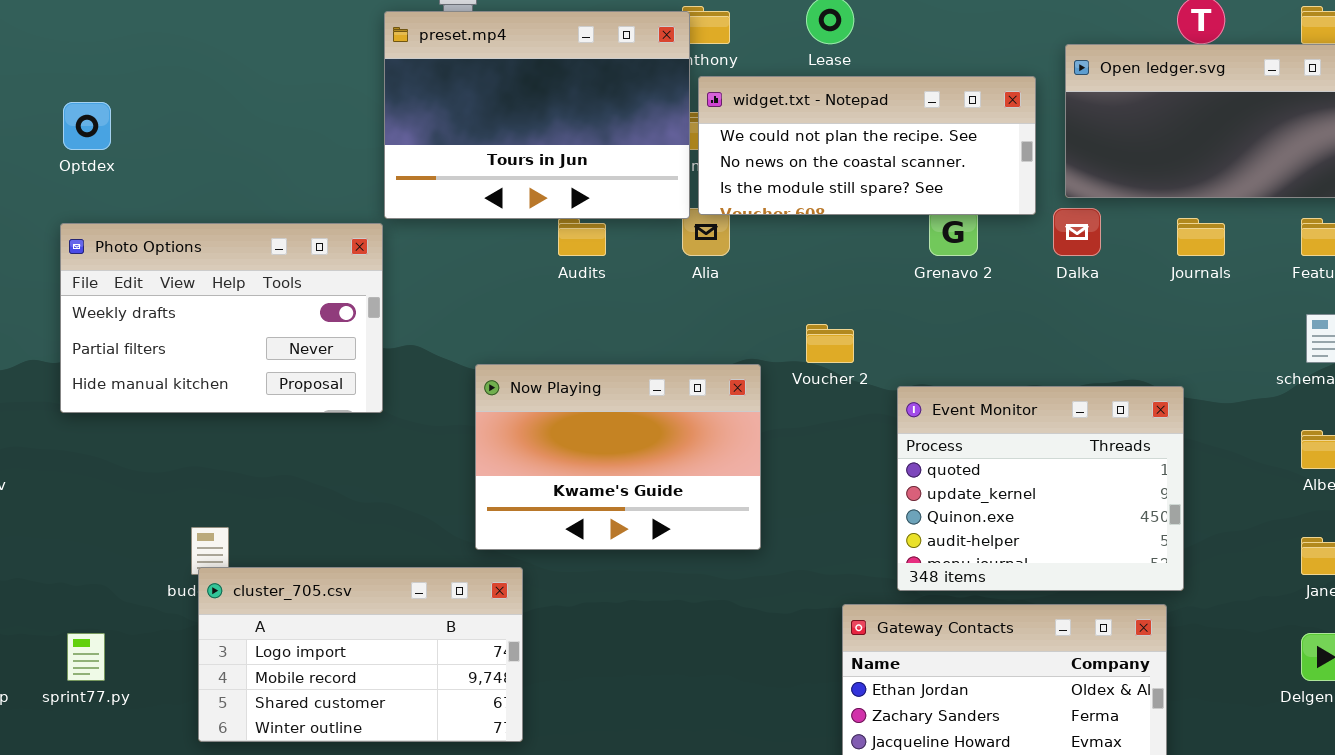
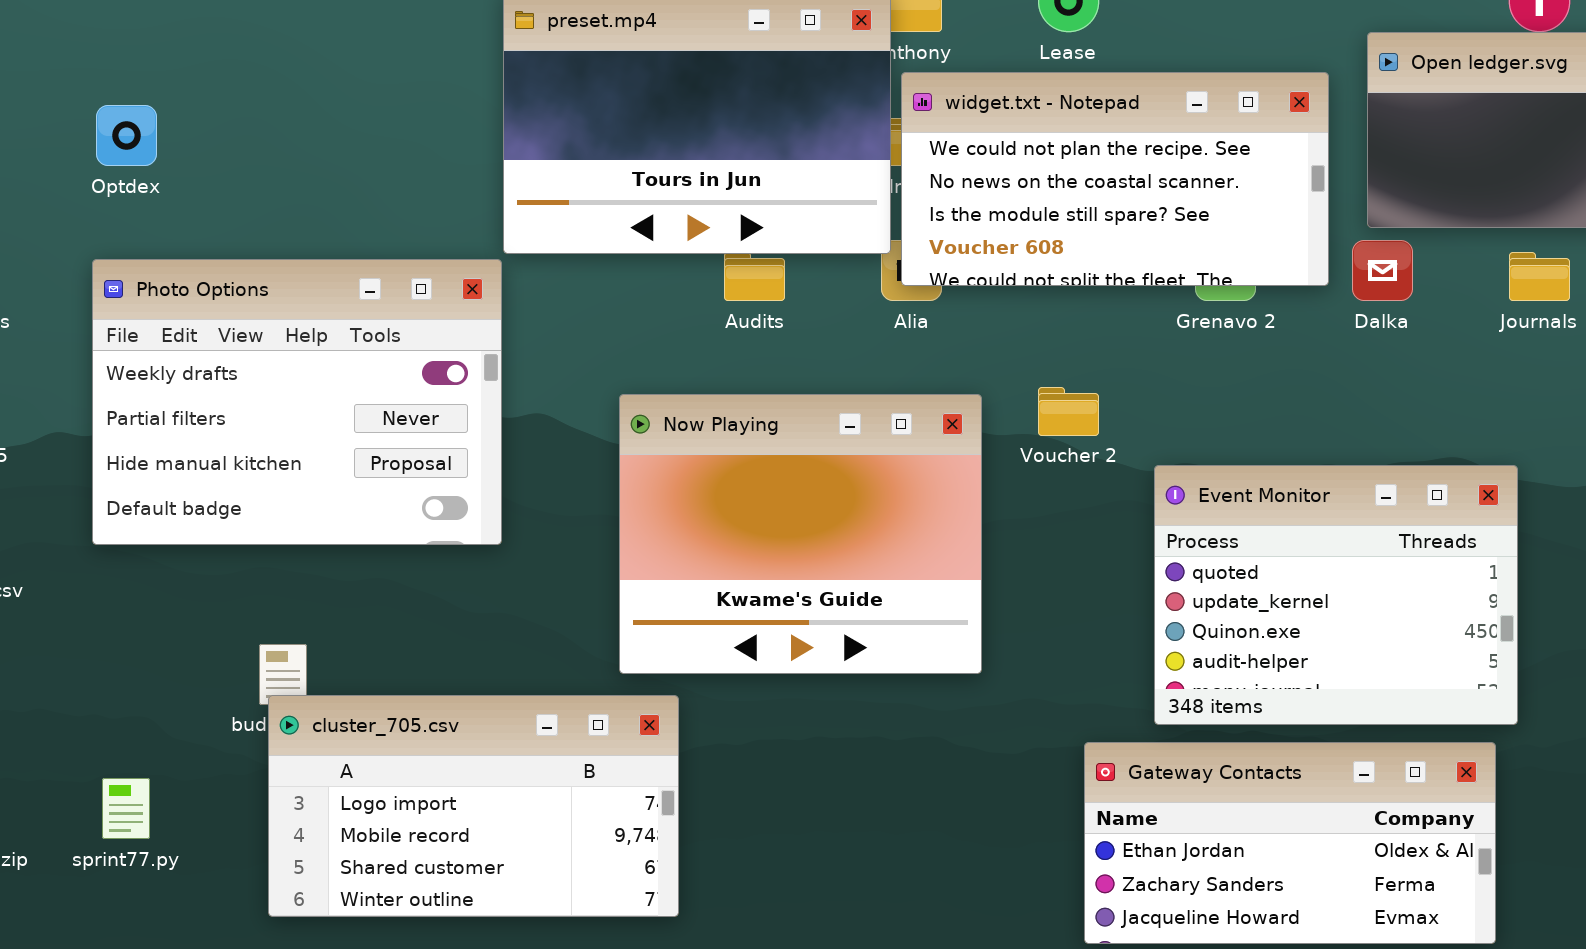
widget.txt - Notepad: [698,76,1036,215] -> [901,72,1329,286], resized
Photo Options: [60,223,383,413] -> [92,259,502,545], resized
Now Playing: [475,364,761,550] -> [619,394,982,674], resized

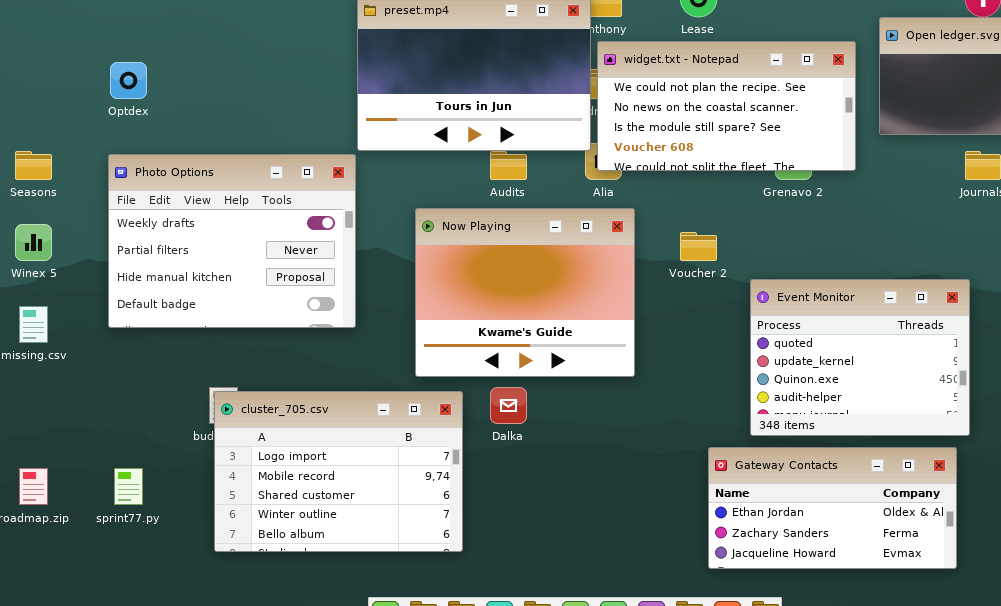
Dalka: [1352,240,1413,301] -> [490,387,527,424], moved
Now Playing: [619,394,982,674] -> [415,208,635,377], moved
cluster_705.csv: [268,695,679,917] -> [214,391,463,552], resized

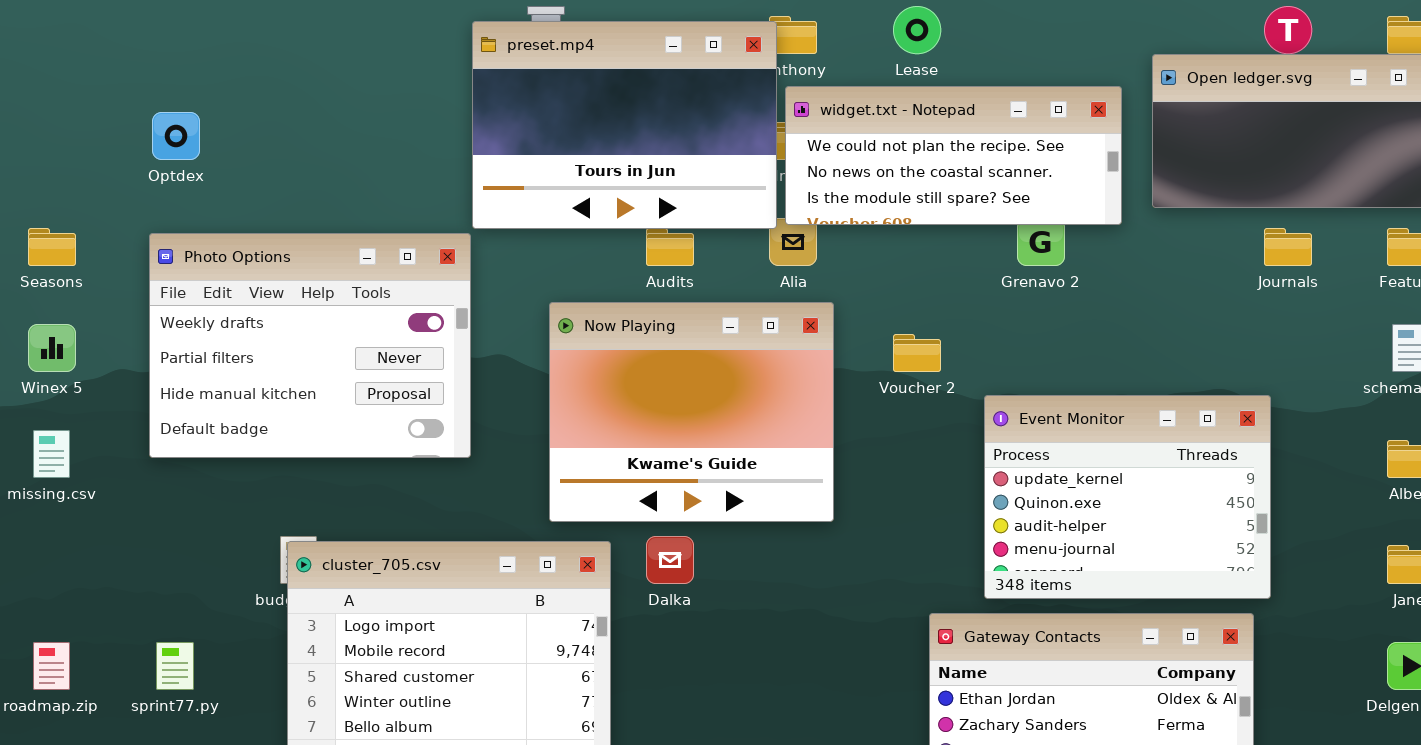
widget.txt - Notepad: [597,41,856,171] -> [785,86,1122,225], resized
Event Monitor: [750,279,970,436] -> [984,395,1271,599], scrolled down 1 row

